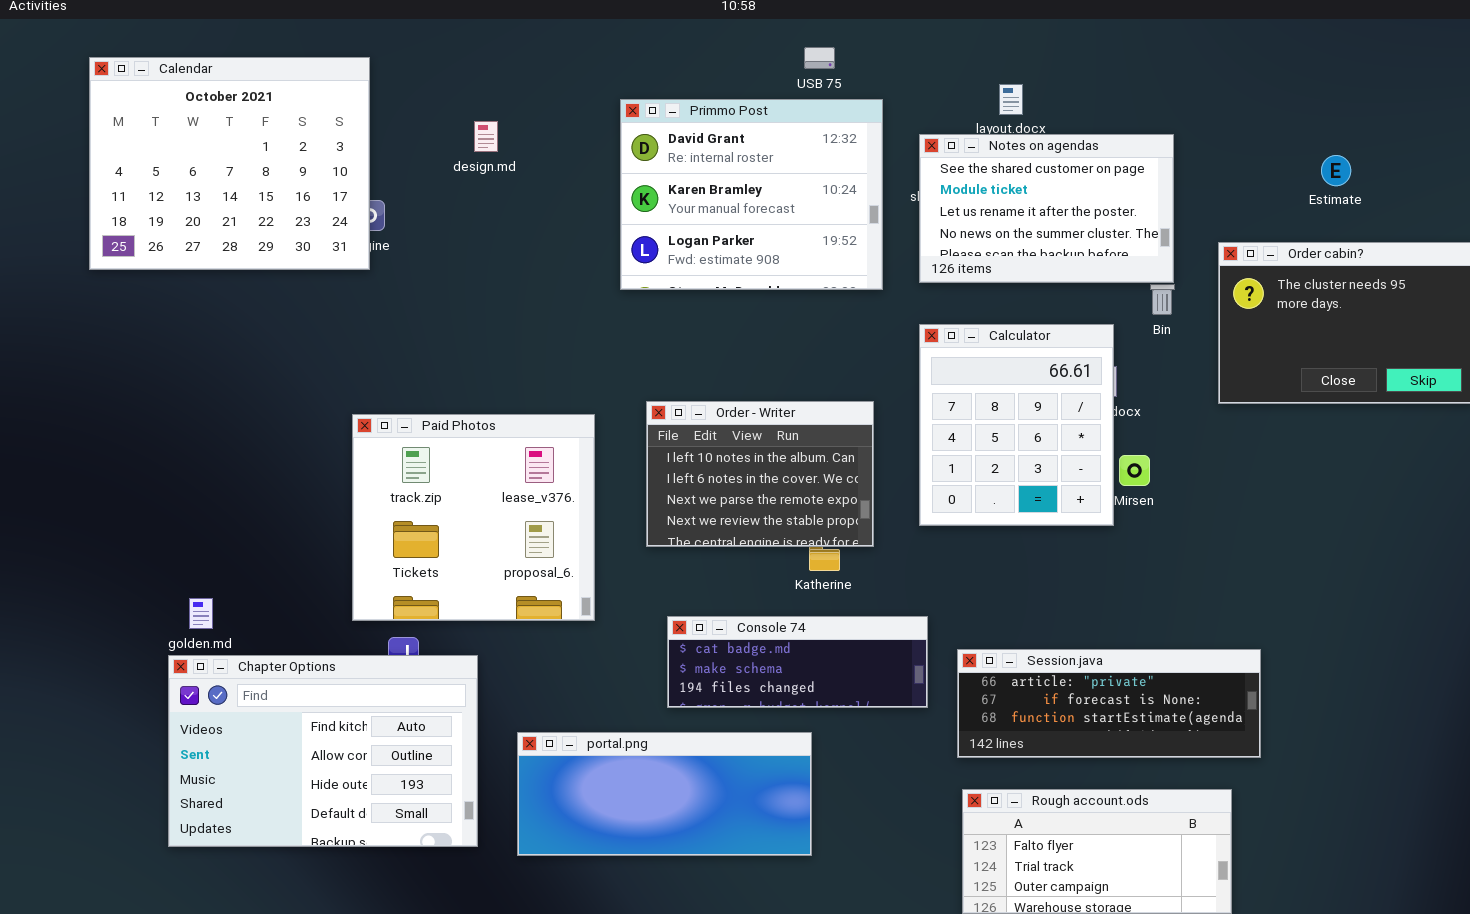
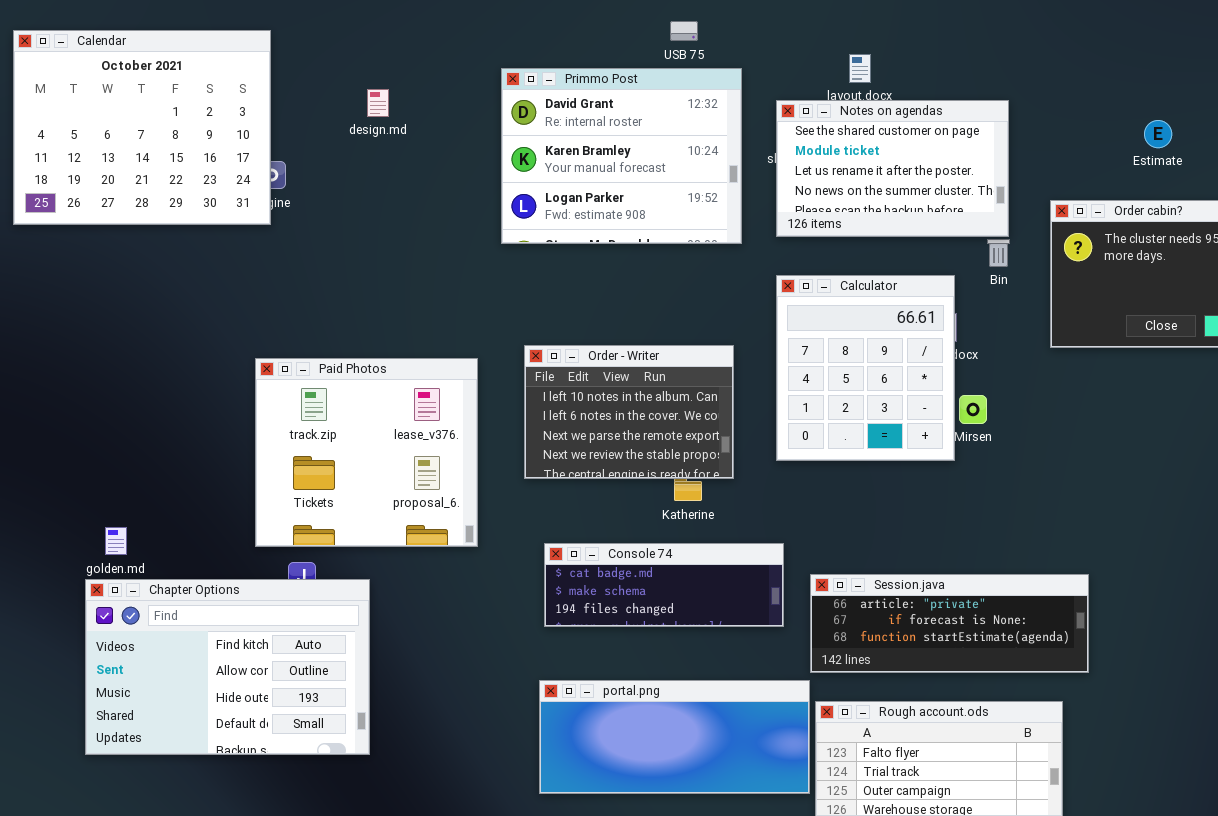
portal.png: [517,732,812,856] -> [539,680,810,794], moved

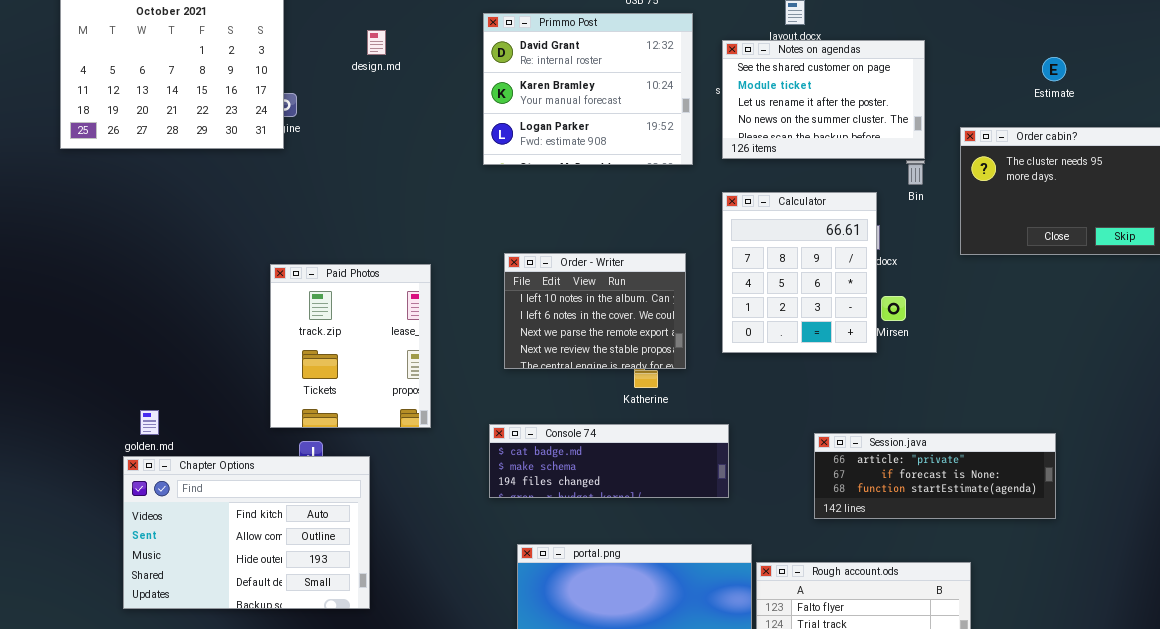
Paid Photos: [255,358,478,547] -> [270,264,431,428], resized
Console 74: [544,543,784,627] -> [489,424,729,498], resized
Session.java: [810,574,1089,673] -> [814,433,1056,519], moved

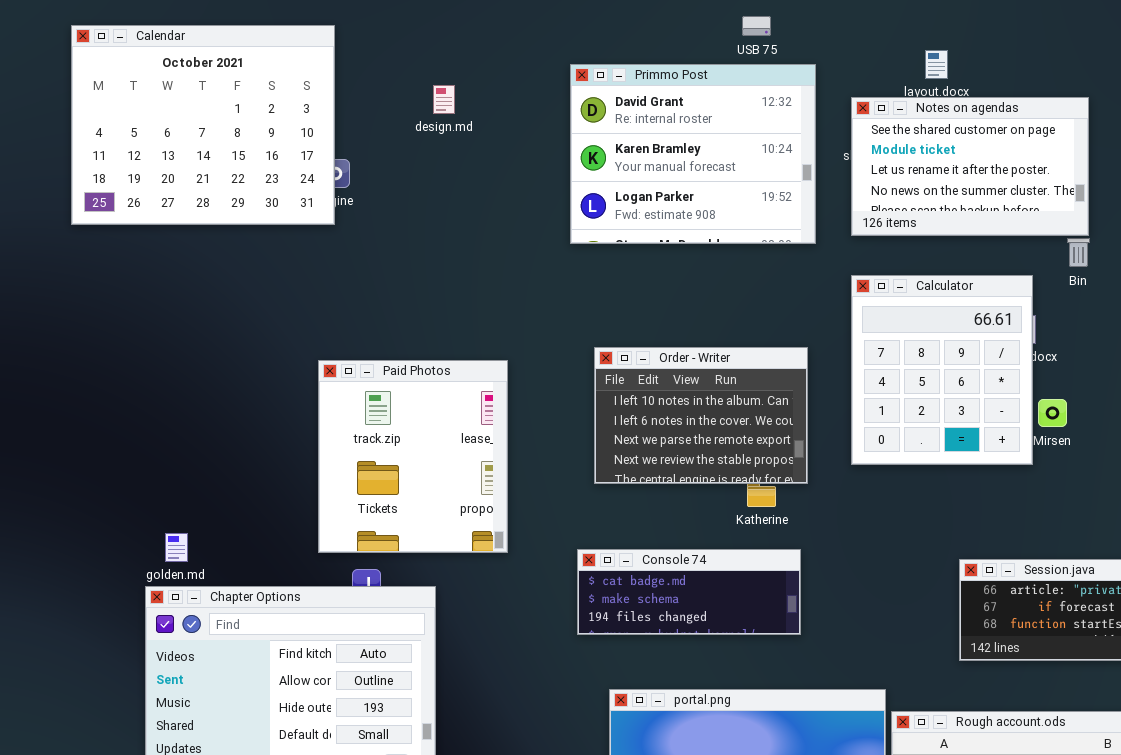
Console 74: [489,424,729,498] -> [577,549,801,635], resized

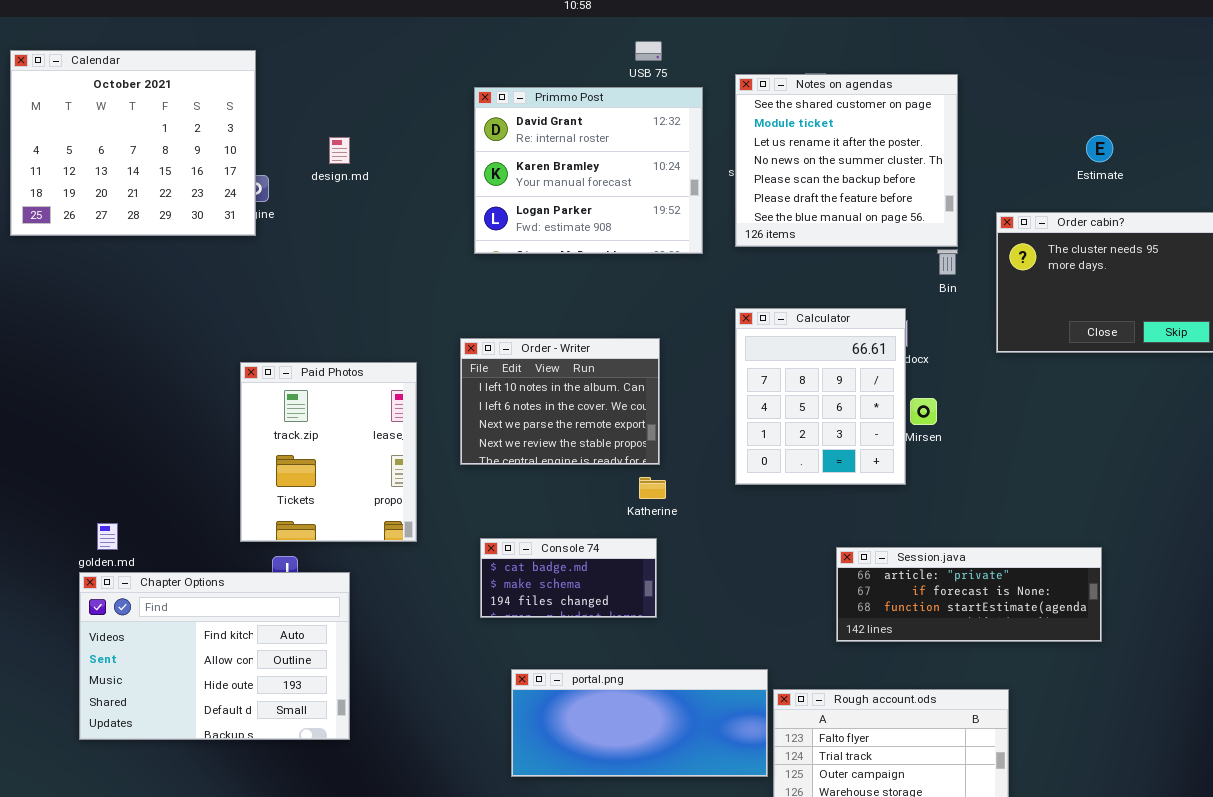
design.md: [433,85,455,114] -> [329,137,350,164], moved
Notes on agendas: [851,97,1089,236] -> [735,74,958,247], resized
Calculator: [851,275,1033,465] -> [735,308,906,485], moved
Order - Writer: [594,347,808,484] -> [460,338,660,465], moved
Console 74: [577,549,801,635] -> [480,538,657,618], resized

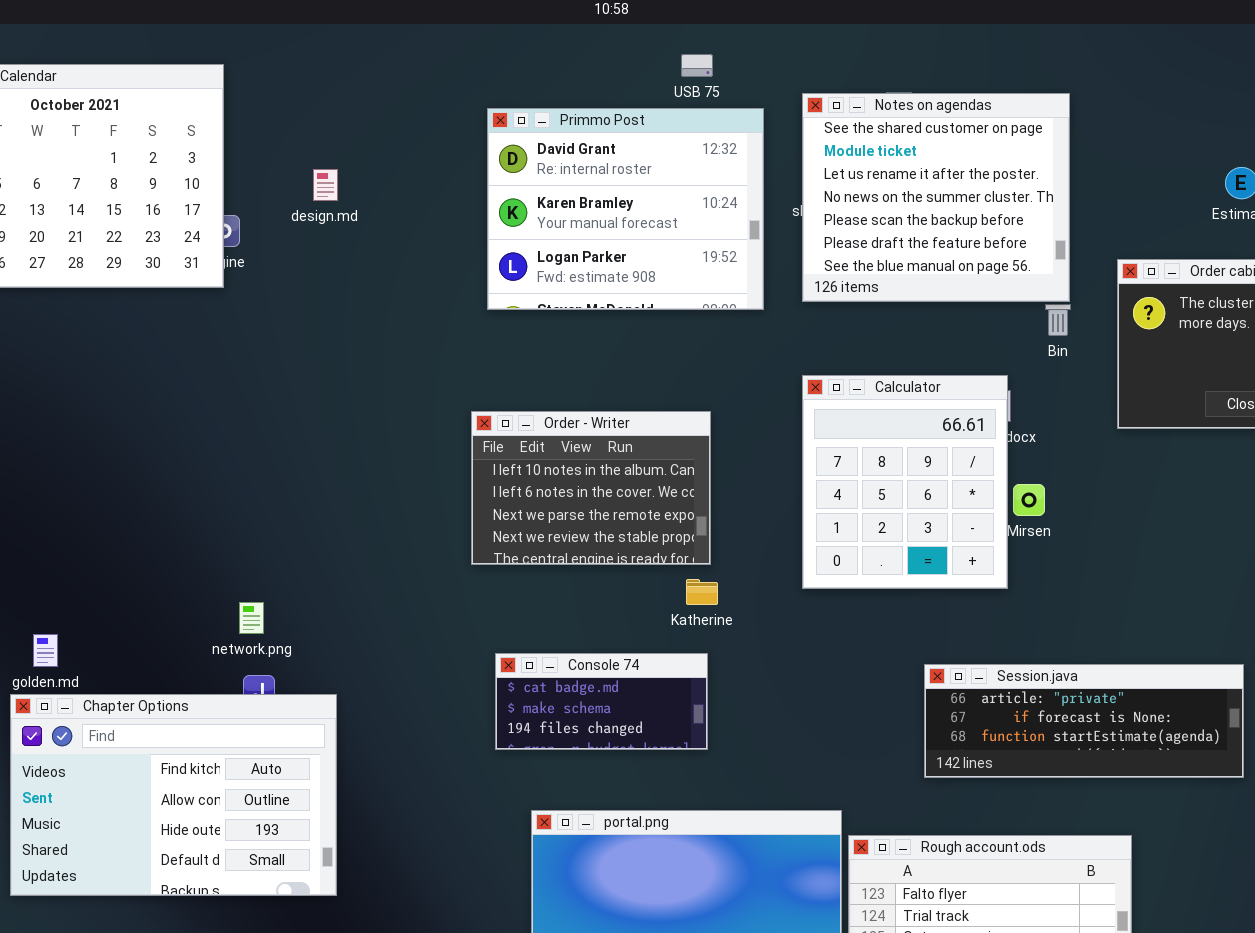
Paid Photos: [240,362,417,542] -> none, closed

